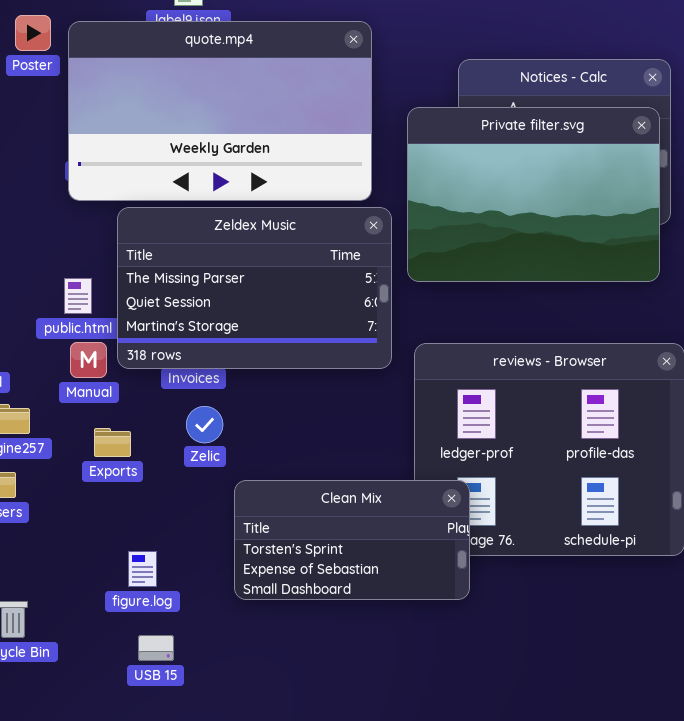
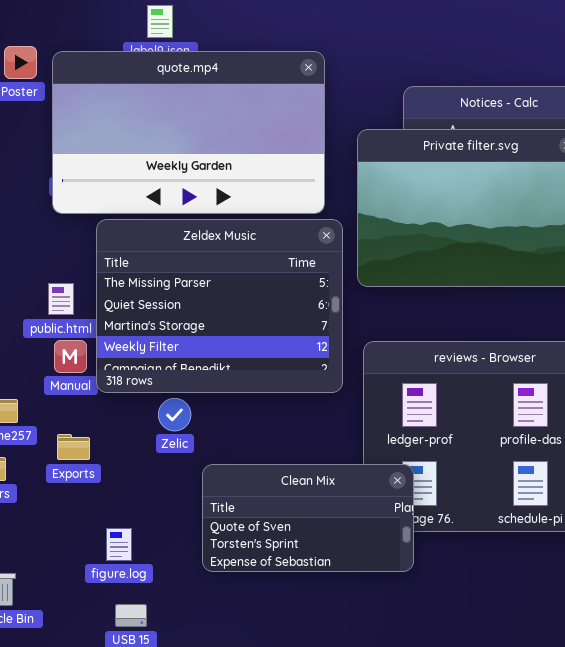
Zeldex Music: [117,207,392,369] -> [96,219,343,393], resized
Exports: [94,428,131,457] -> [57,434,90,460], moved
Clean Mix: [234,480,470,600] -> [202,464,414,572], scrolled up 1 row

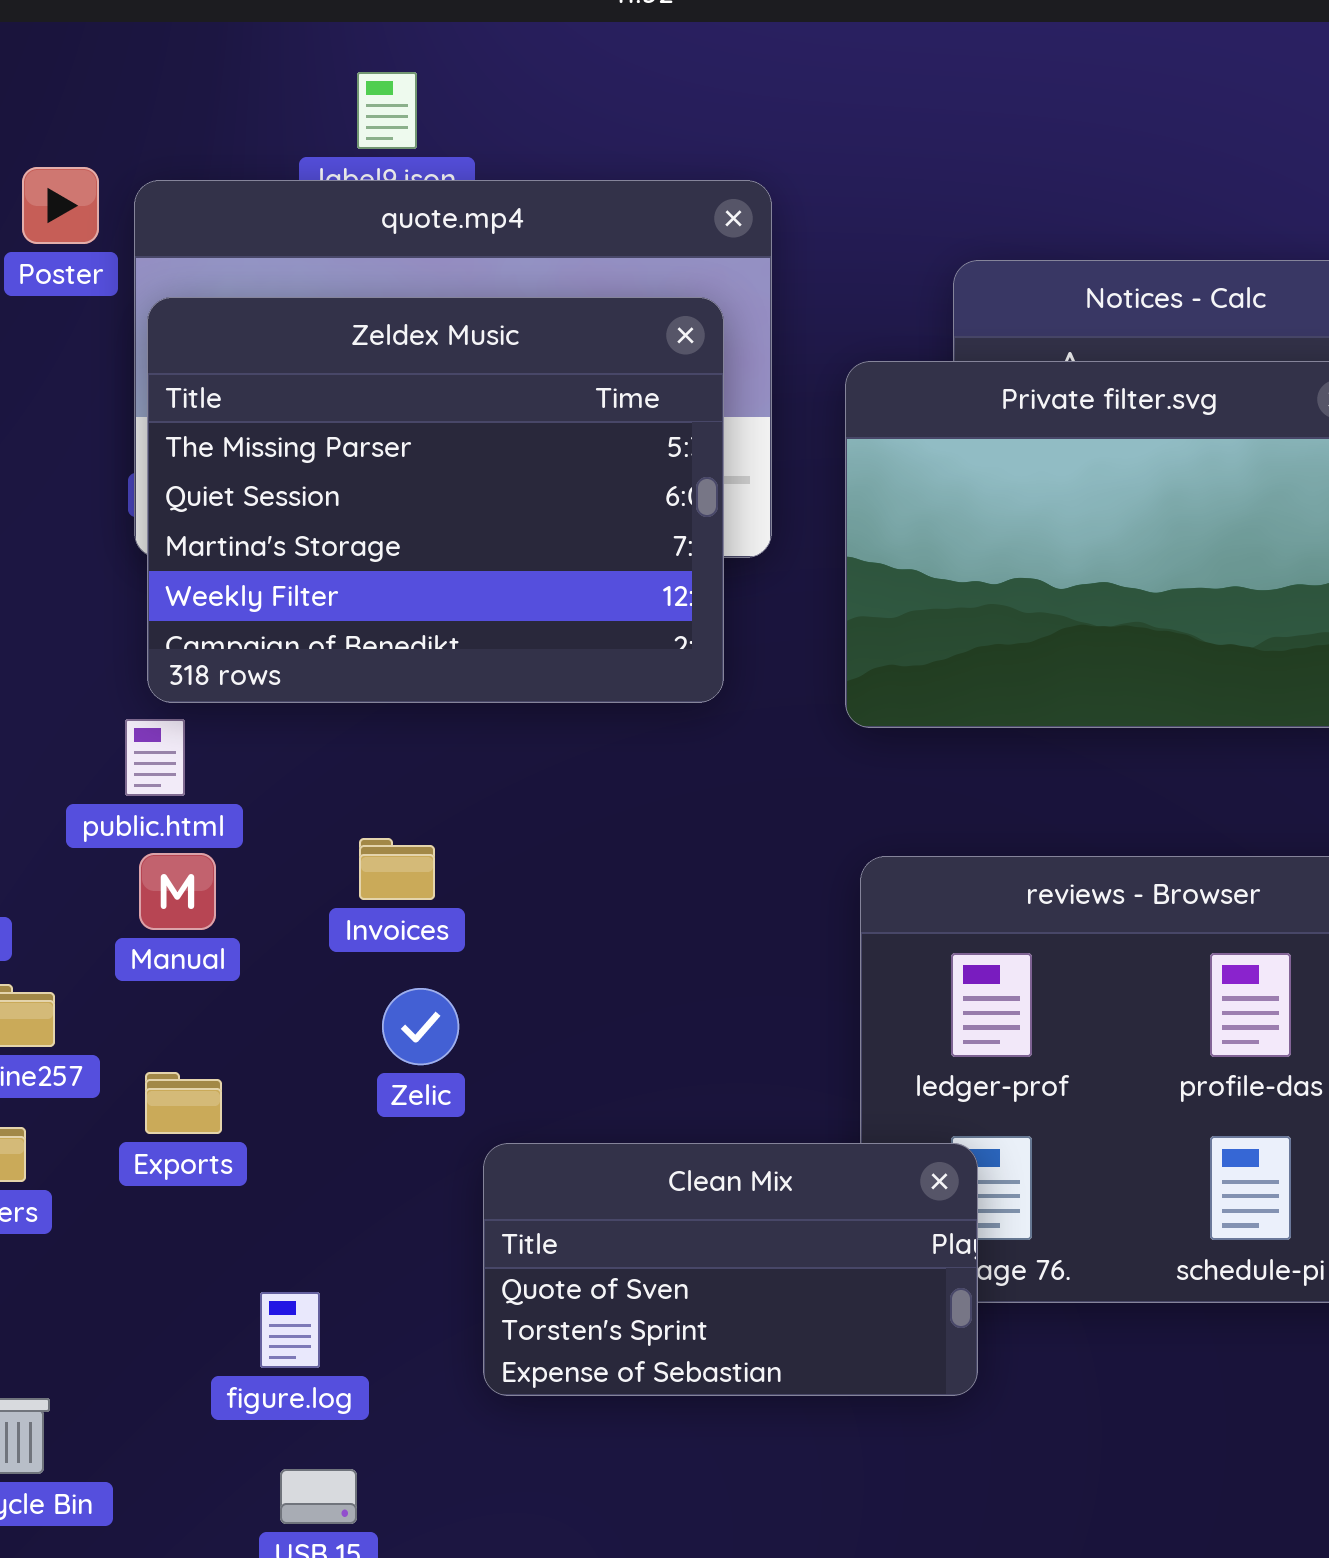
Zeldex Music: [96,219,343,393] -> [147,297,724,703], moved

